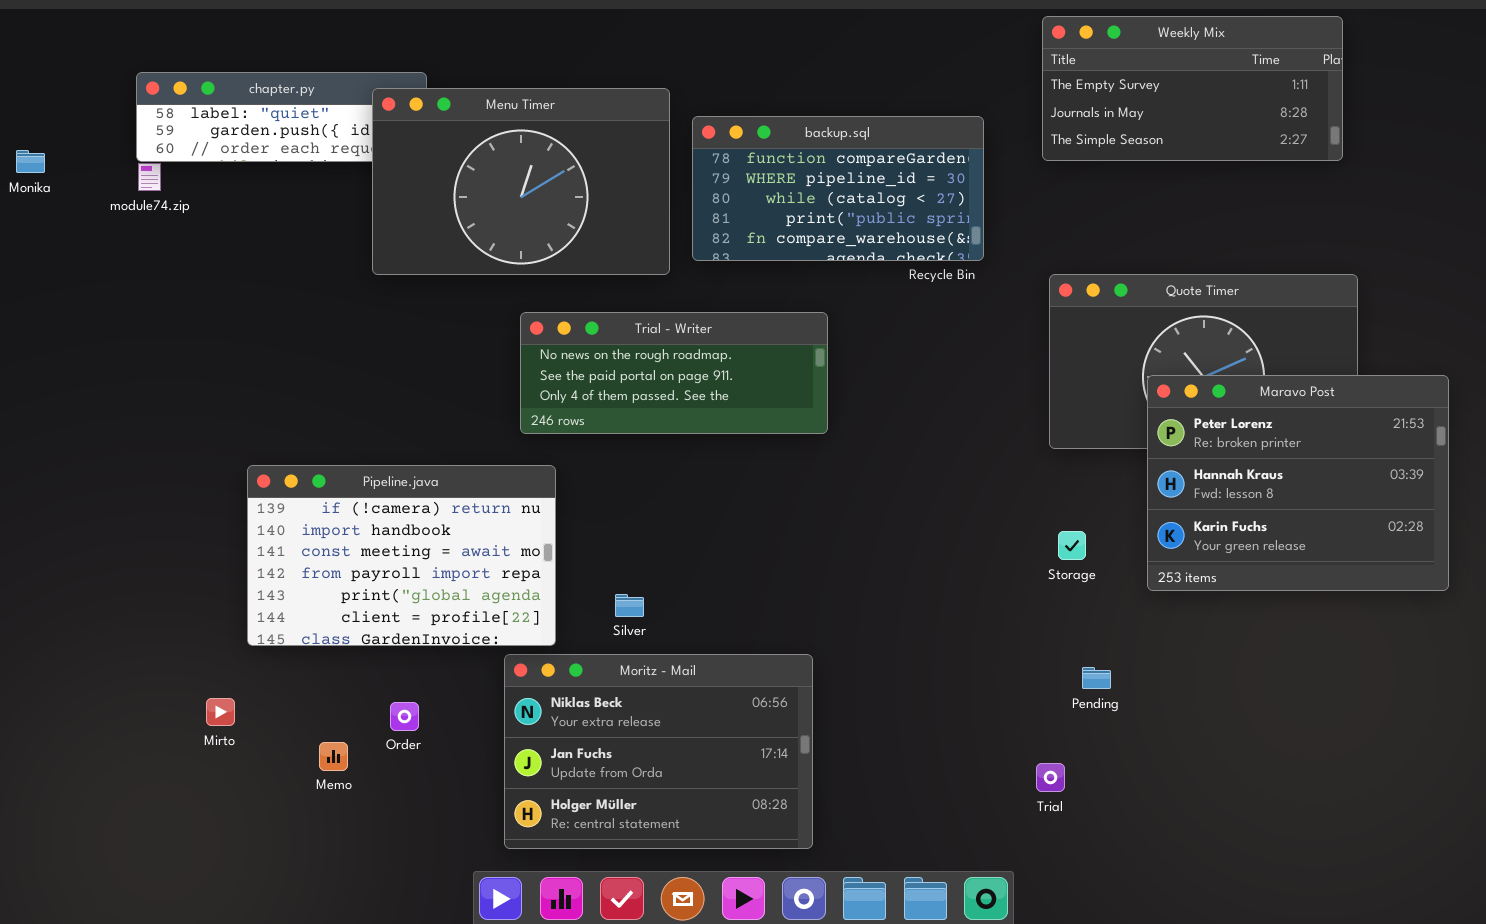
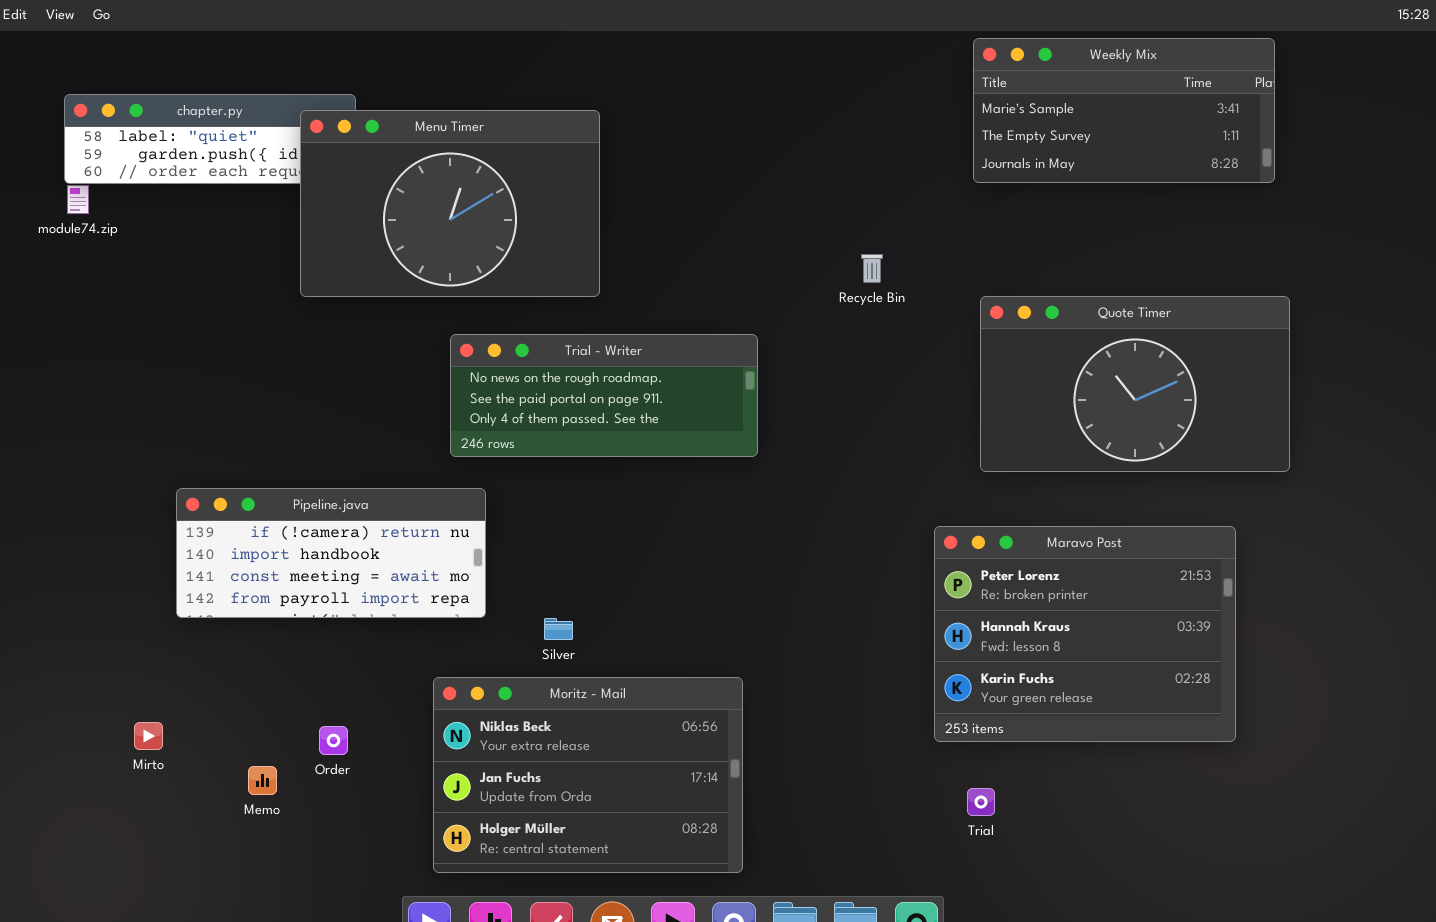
Weekly Mix: [1042,16,1343,161] -> [973,38,1275,183], scrolled up 1 row
backup.sql: [692,116,984,261] -> none, closed
Maravo Post: [1147,375,1449,591] -> [934,526,1236,742], moved
Pipeline.java: [247,465,556,646] -> [176,488,486,618], resized

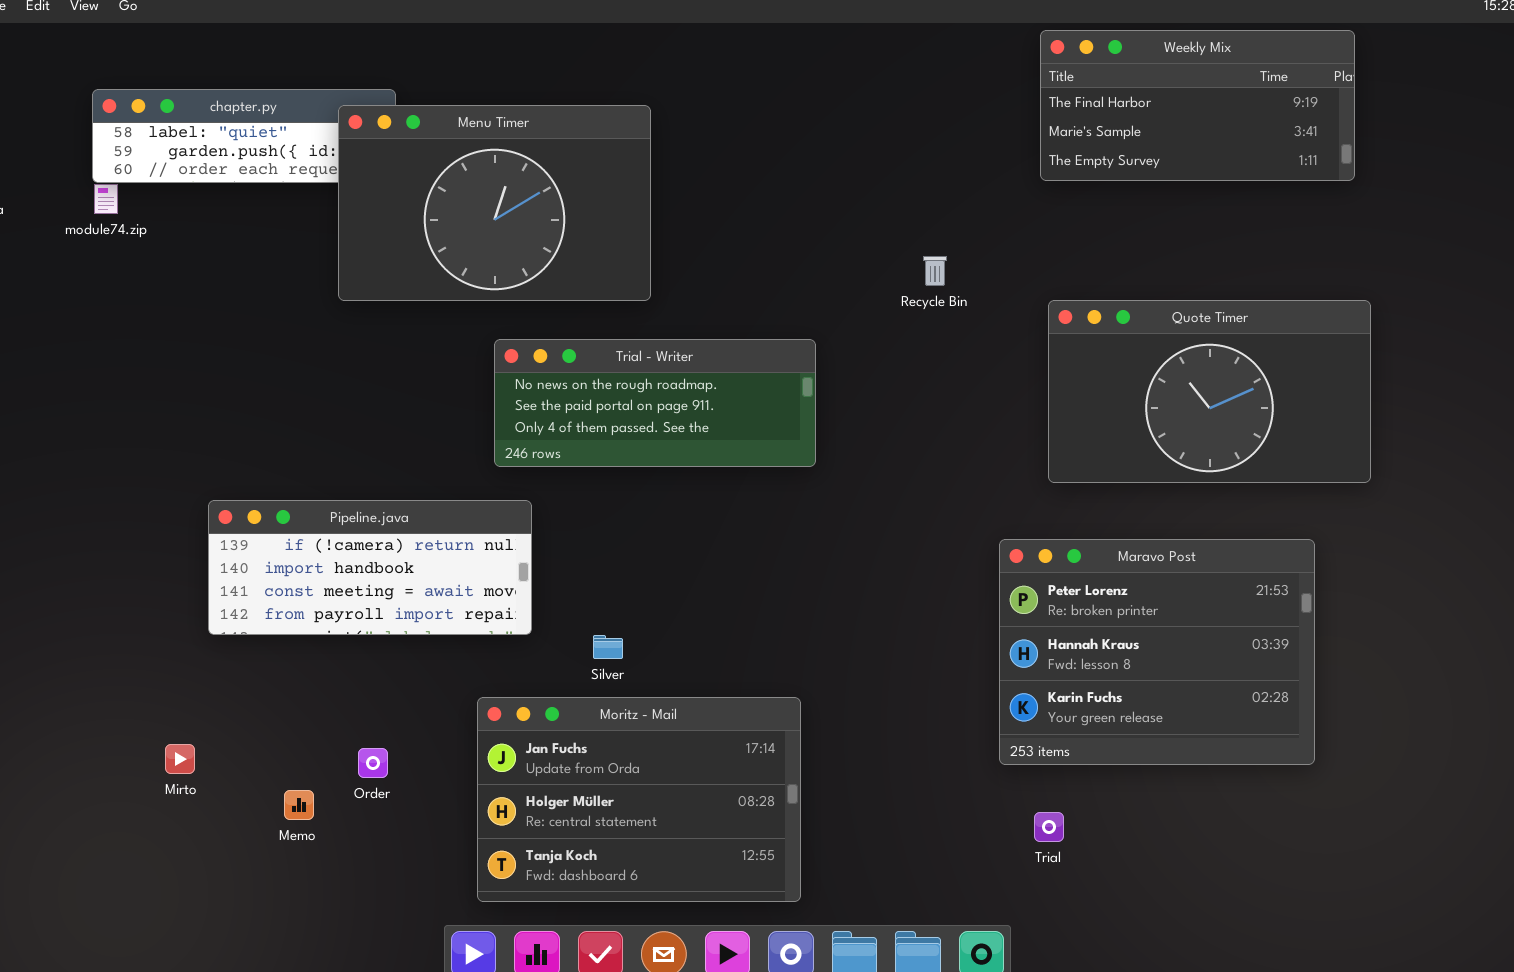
Weekly Mix: [973,38,1275,183] -> [1040,30,1355,181], scrolled up 1 row
Moritz - Mail: [433,677,743,873] -> [477,697,801,902], scrolled down 1 row

